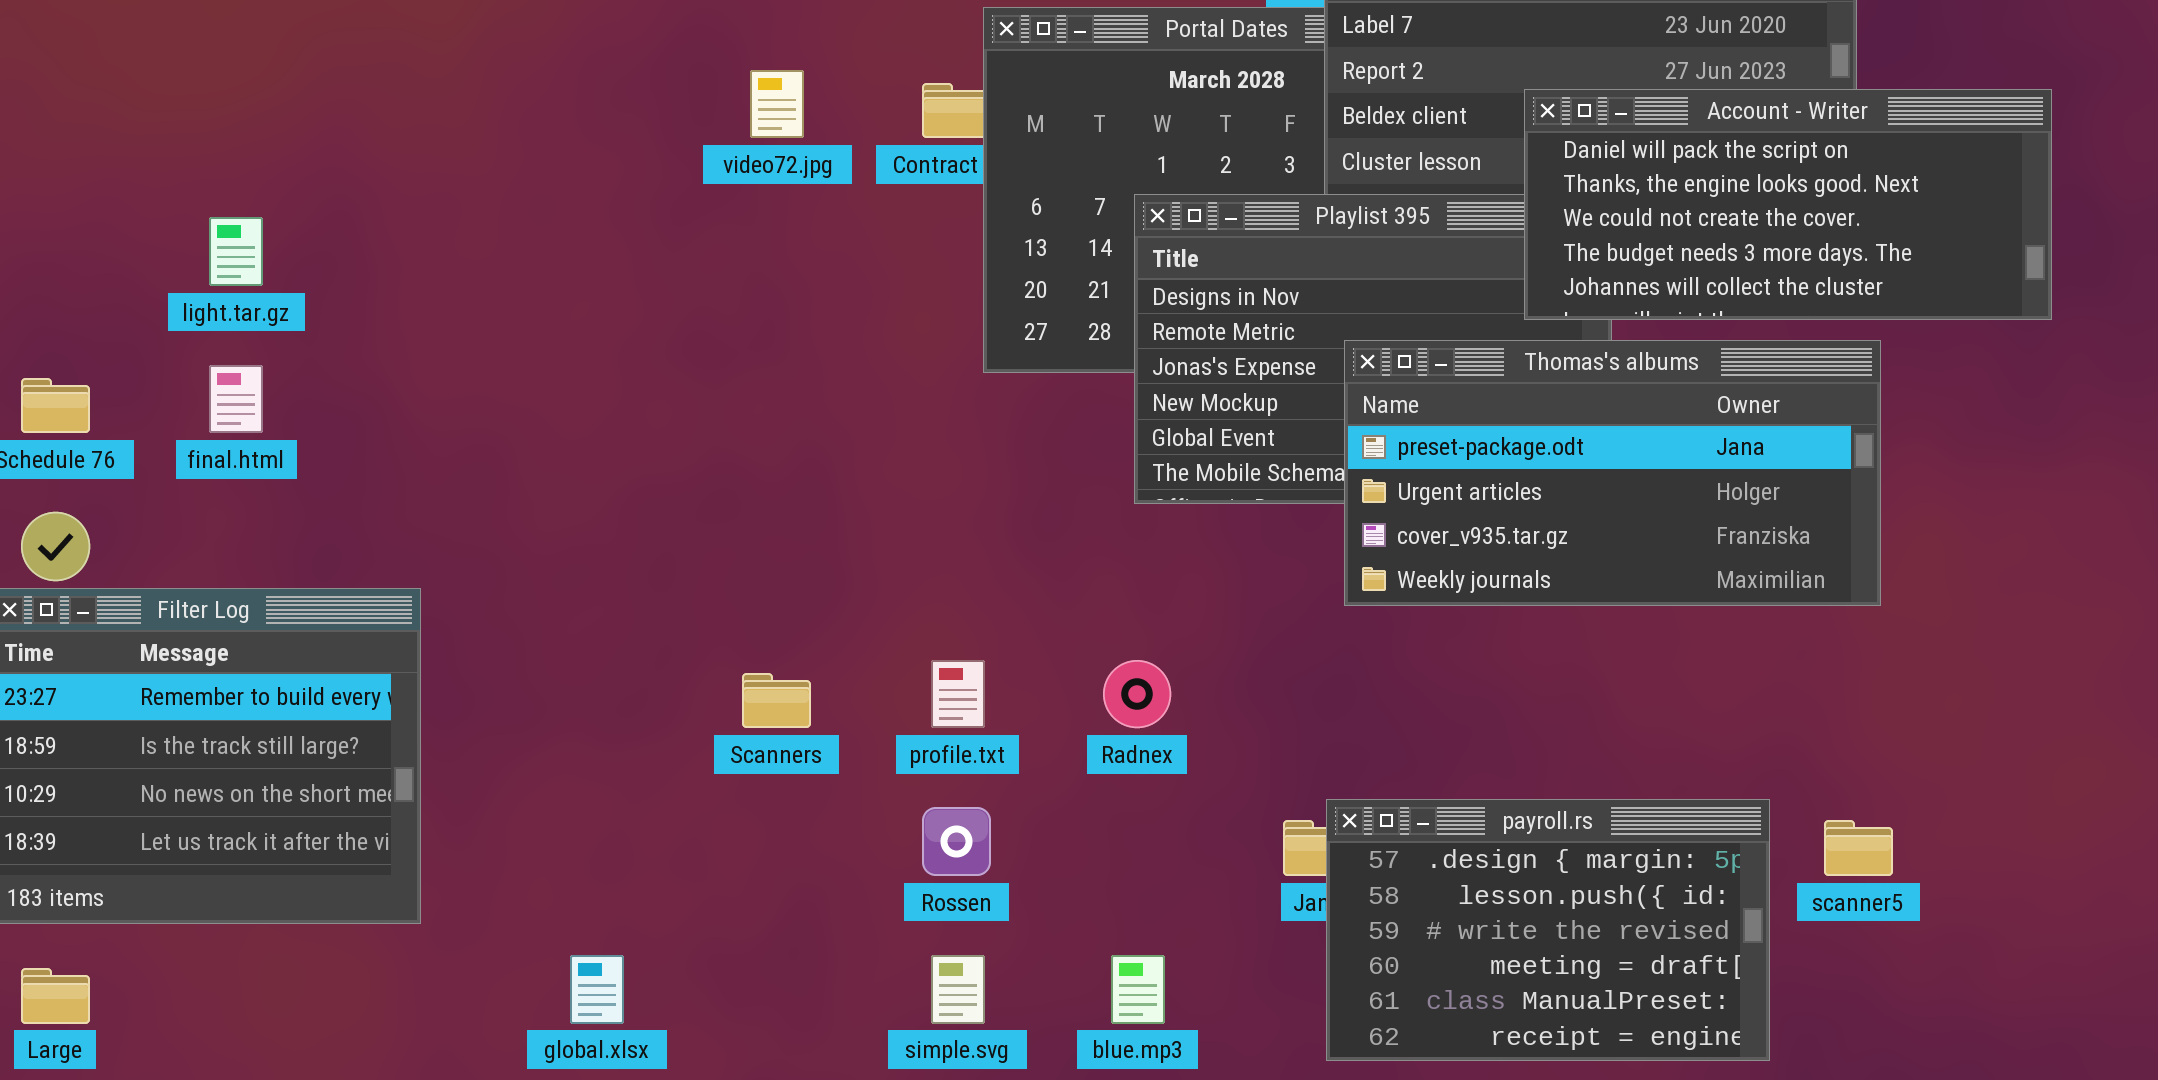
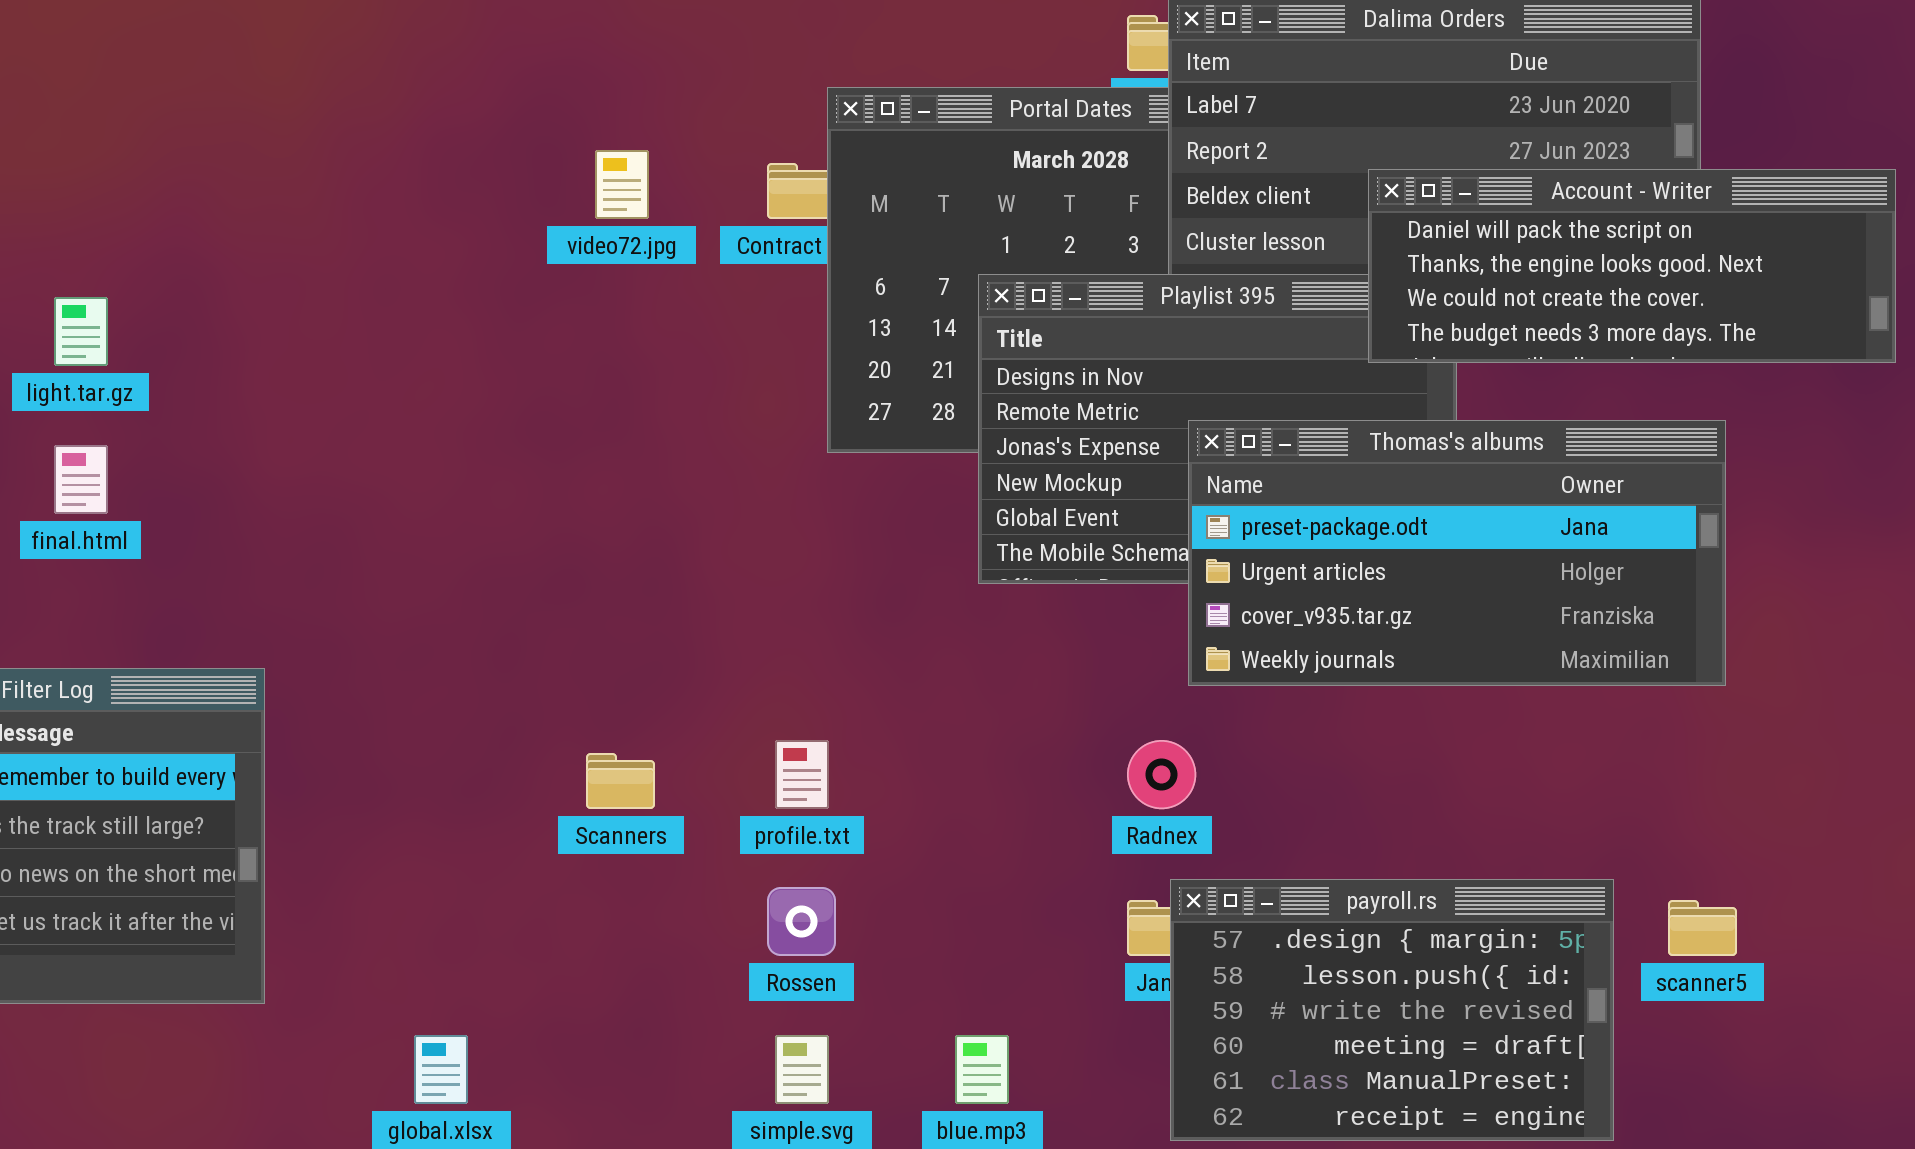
Account - Writer: [1524,89,2052,320] -> [1368,169,1896,363], resized
Radnex: [1103,660,1171,728] -> [1127,740,1196,809], moved

